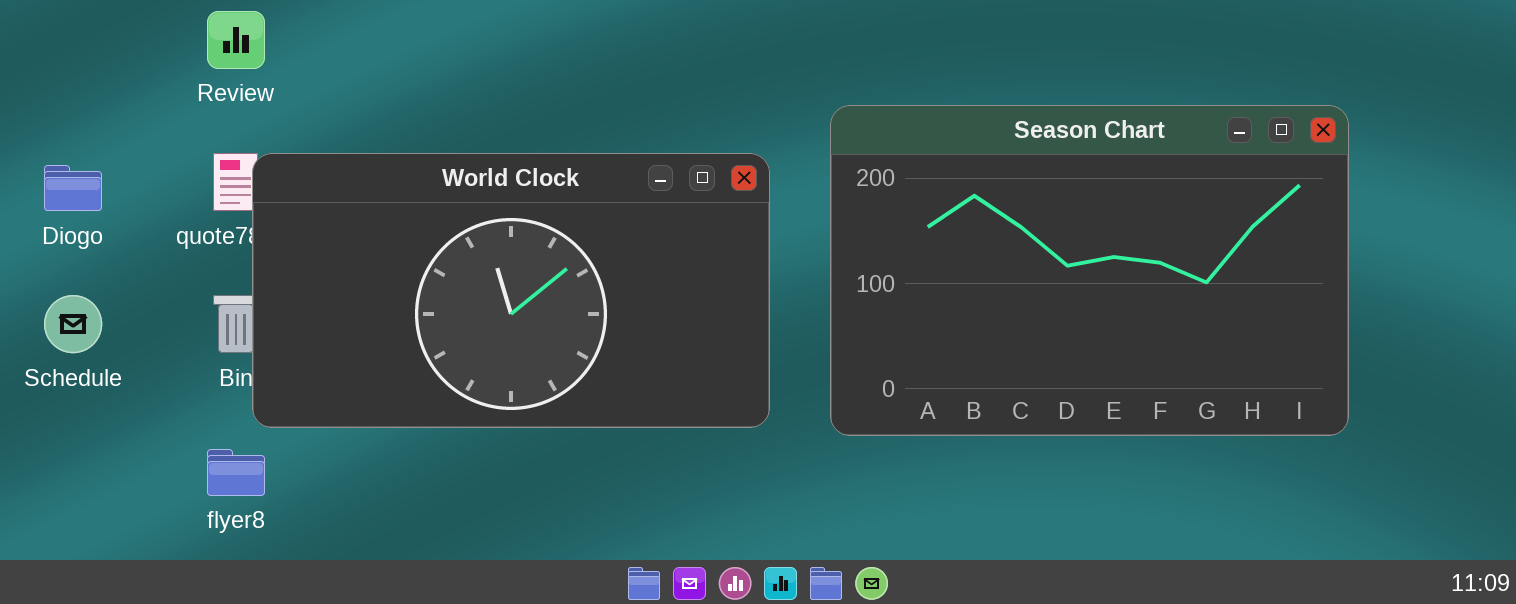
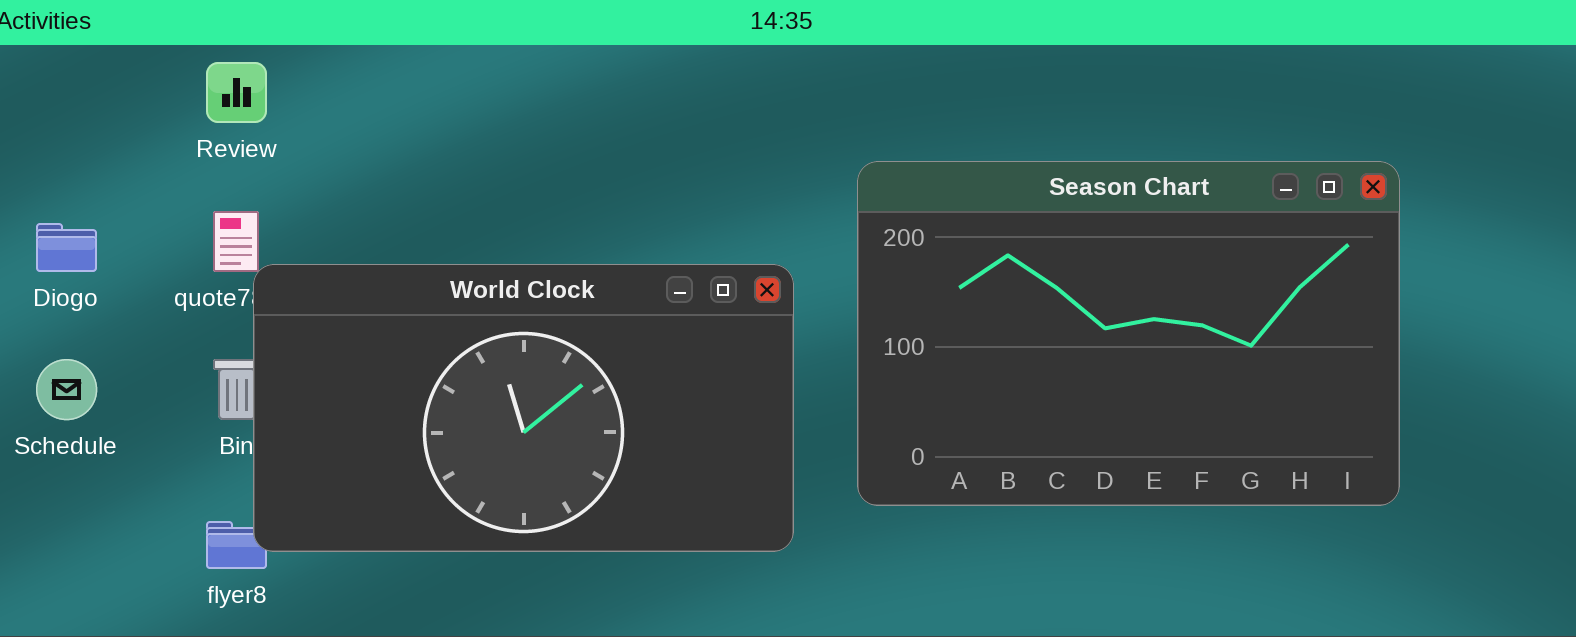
World Clock: [252,153,770,428] -> [253,264,794,552], moved

